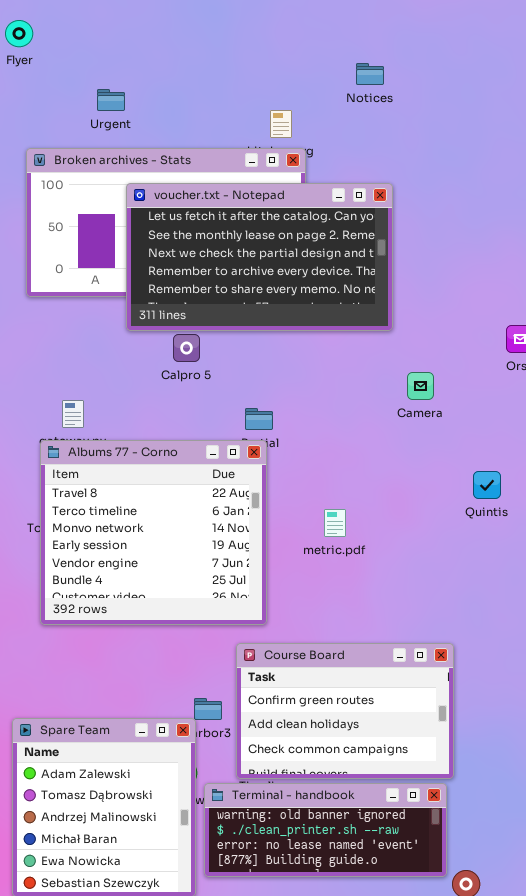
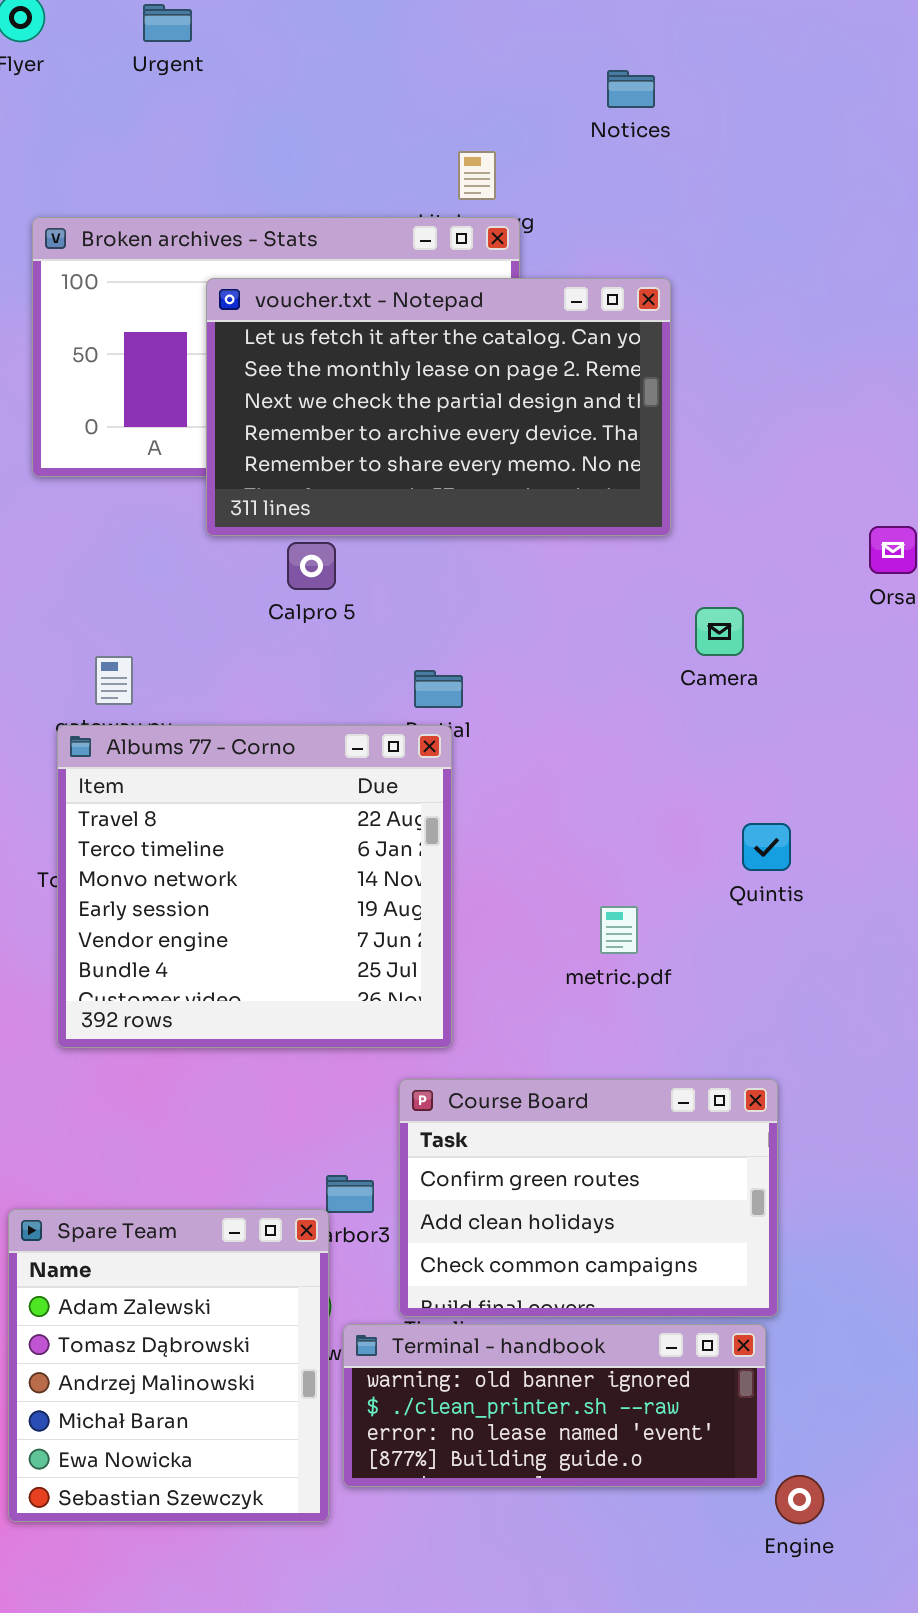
Urgent: [97,89,125,111] -> [143,4,192,42], moved
Quintis: [473,471,501,499] -> [742,823,791,871], moved
metric.pdf: [324,509,346,537] -> [600,906,638,954], moved

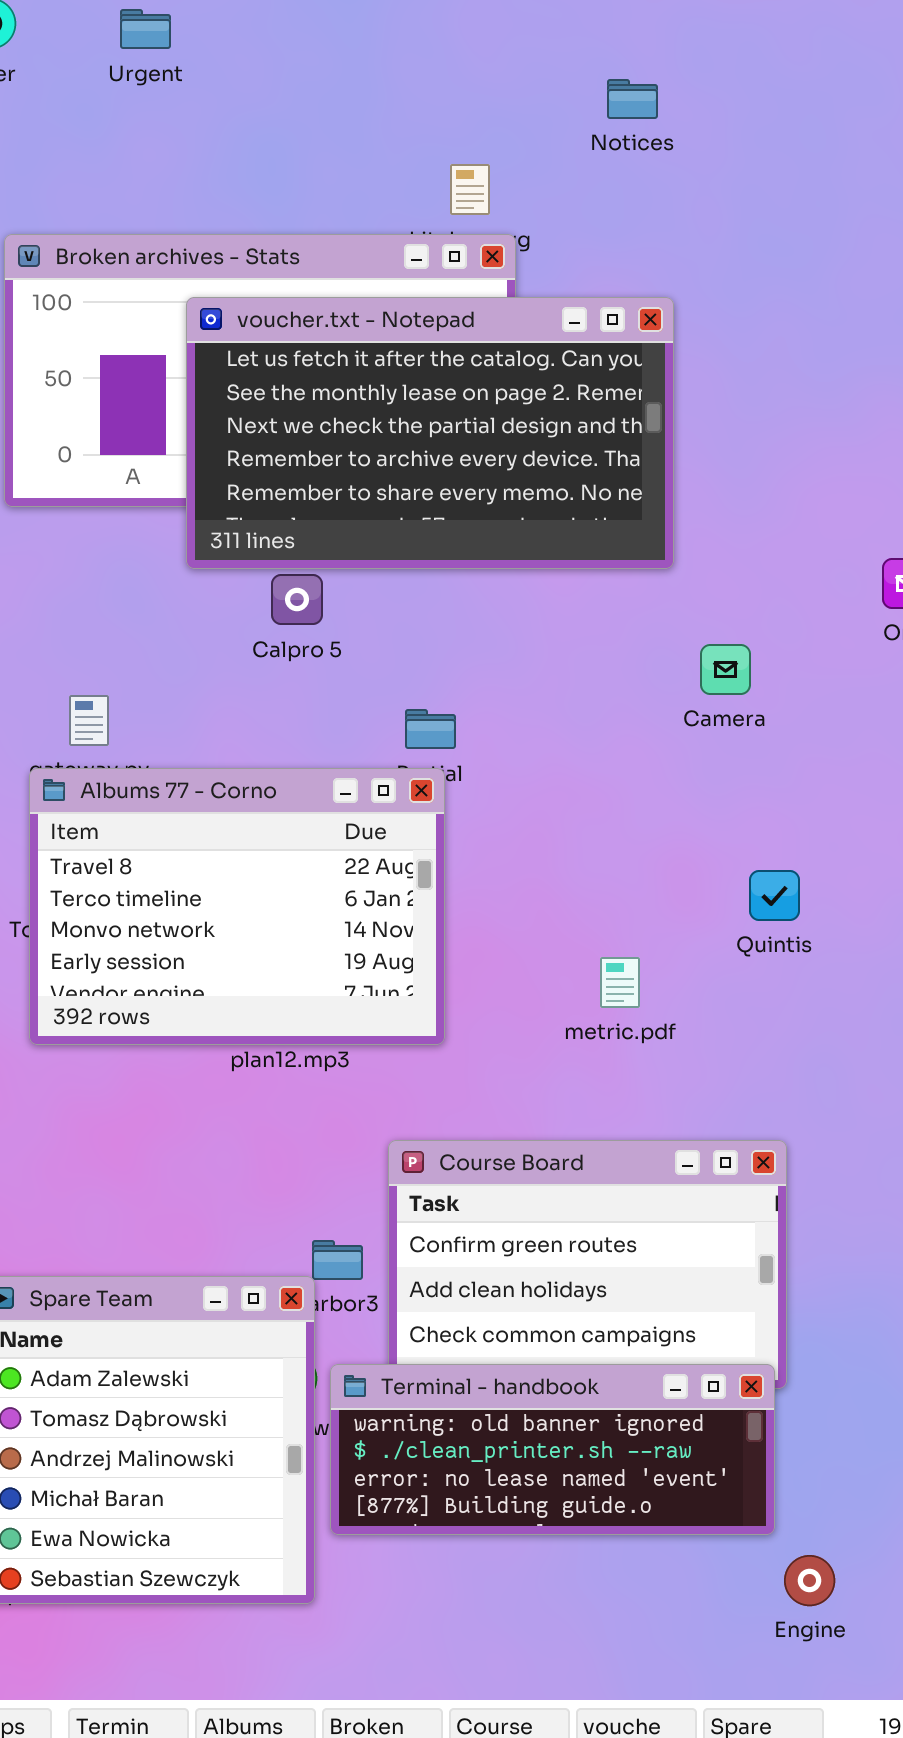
Albums 77 - Corno: [57,725,452,1048] -> [29,768,445,1045], resized
Terminal - handbook: [343,1324,766,1487] -> [330,1364,775,1535], moved

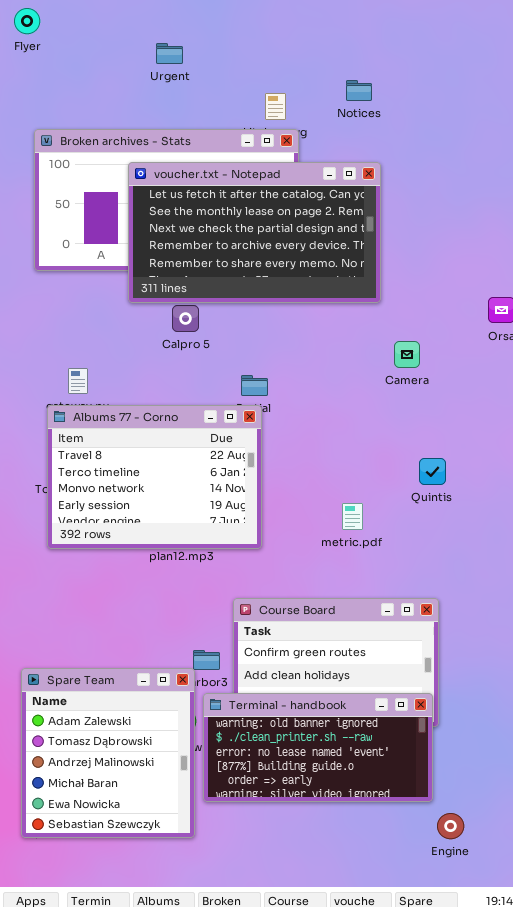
Urgent: [120,9,171,49] -> [156,43,183,64], moved
Notices: [607,79,658,119] -> [346,80,372,101], moved
Terminal - handbook: [330,1364,775,1535] -> [203,693,433,802], resized

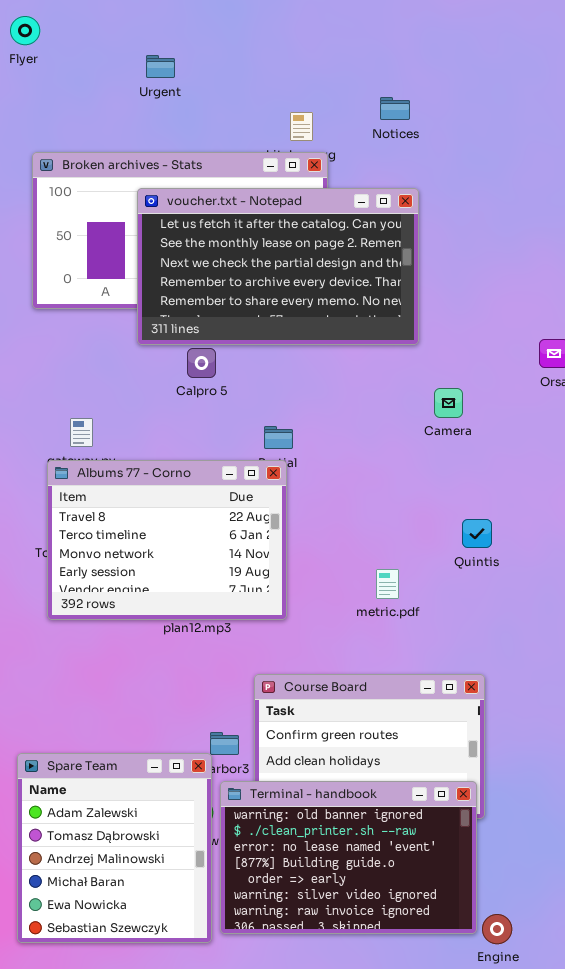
Urgent: [156,43,183,64] -> [146,55,175,78], moved
Terminal - handbook: [203,693,433,802] -> [220,781,477,934], resized

